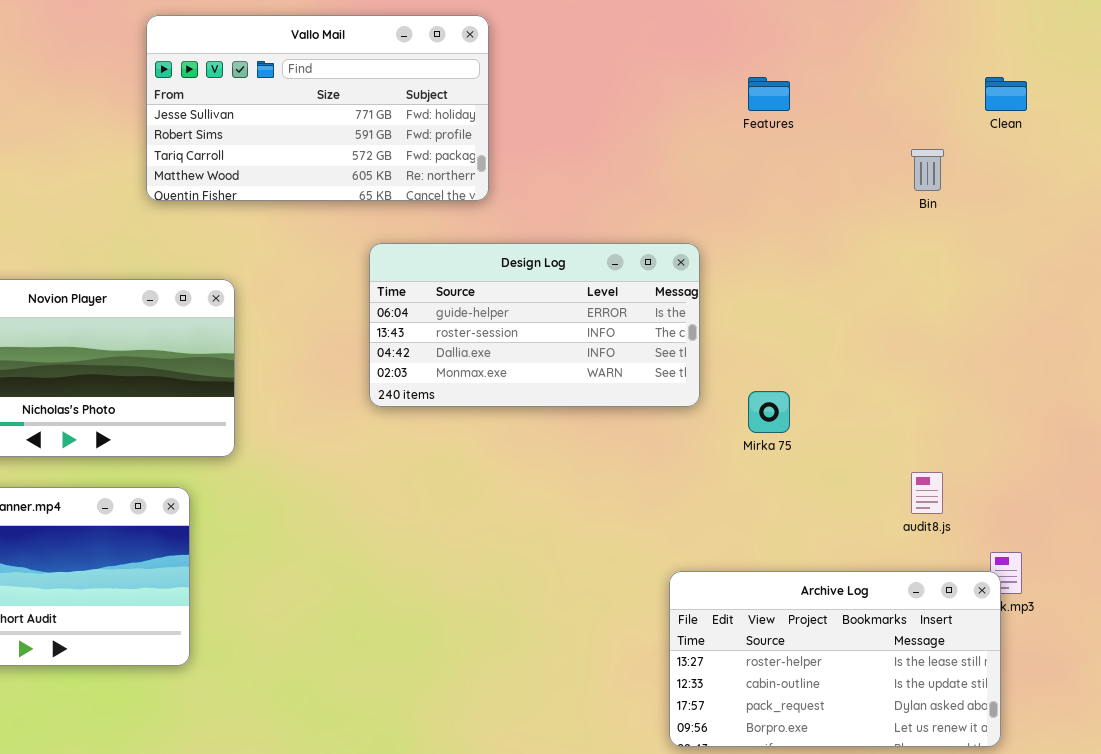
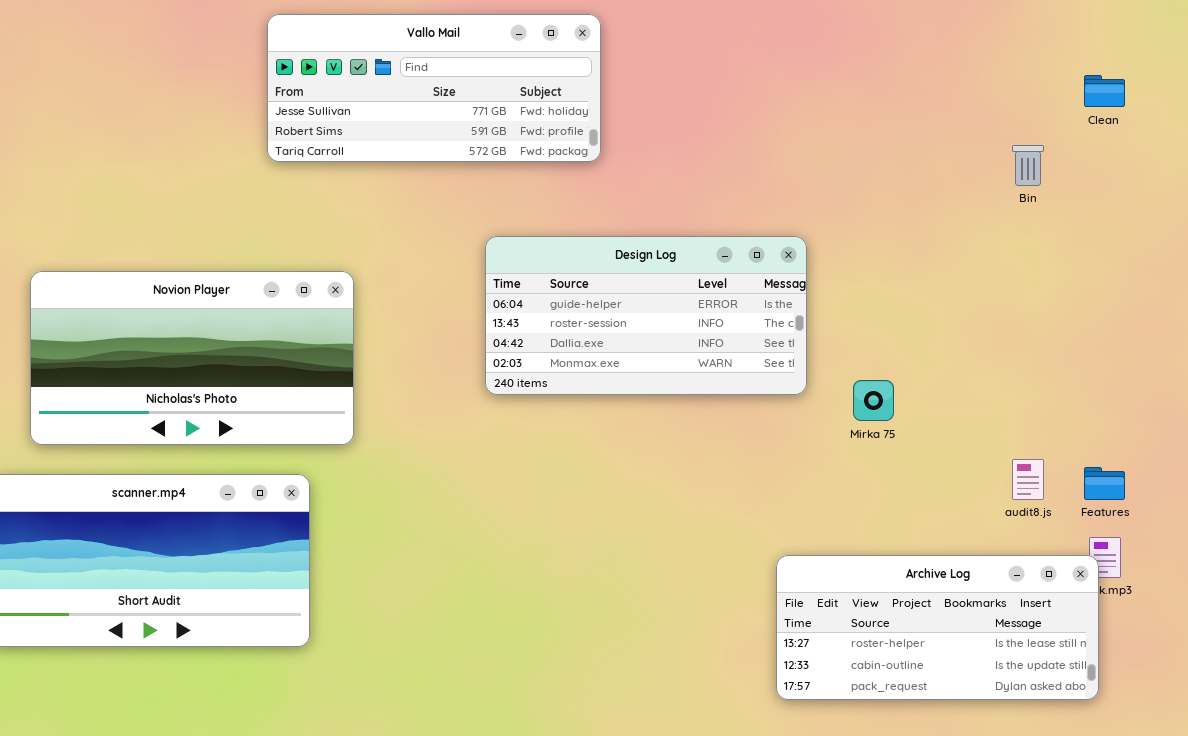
Vallo Mail: [146,15,489,201] -> [267,14,601,162], resized
Features: [748,77,790,111] -> [1084,467,1125,500], moved
Archive Log: [669,571,1001,747] -> [776,555,1099,700], resized

